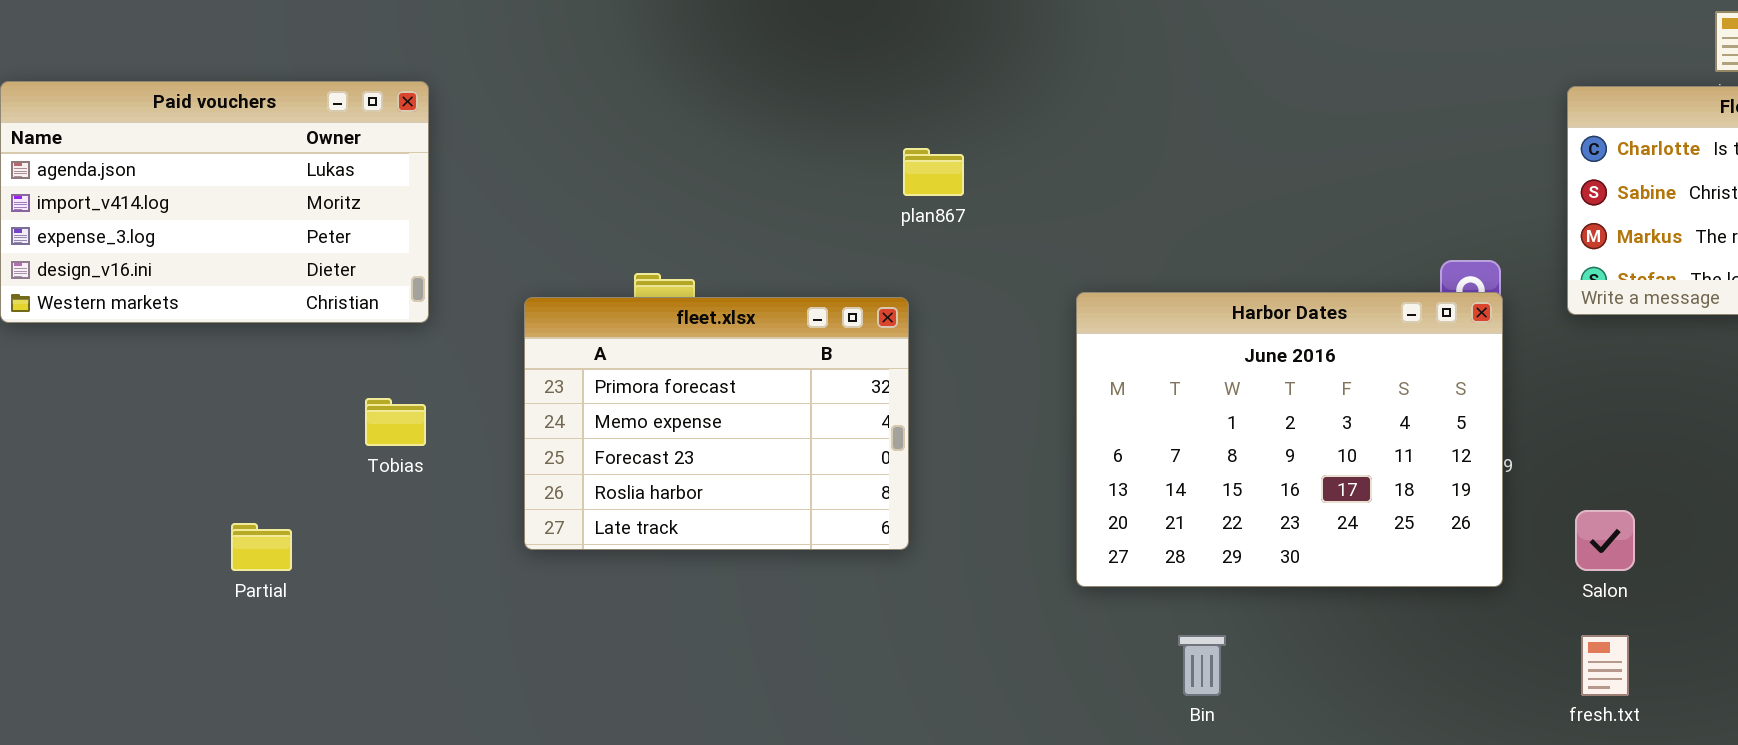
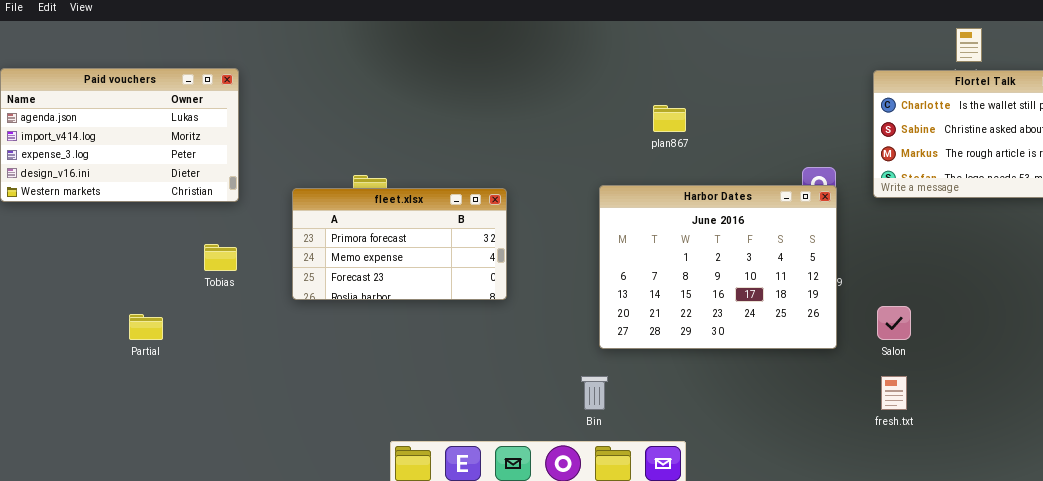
plan867: [903,148,964,196] -> [653,105,686,132], moved
fleet.xlsx: [524,297,909,550] -> [292,188,507,300], resized
Bin: [1178,635,1226,696] -> [581,376,608,410], moved

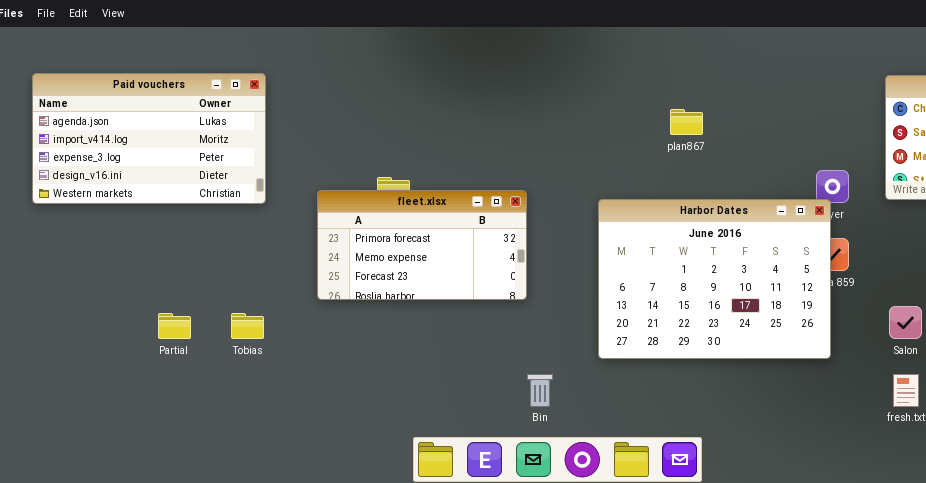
Harbor Dates: [599,185,837,349] -> [598,199,831,359], moved
Tobias: [204,244,237,271] -> [231,313,264,339], moved
Bin: [581,376,608,410] -> [527,374,553,407], moved

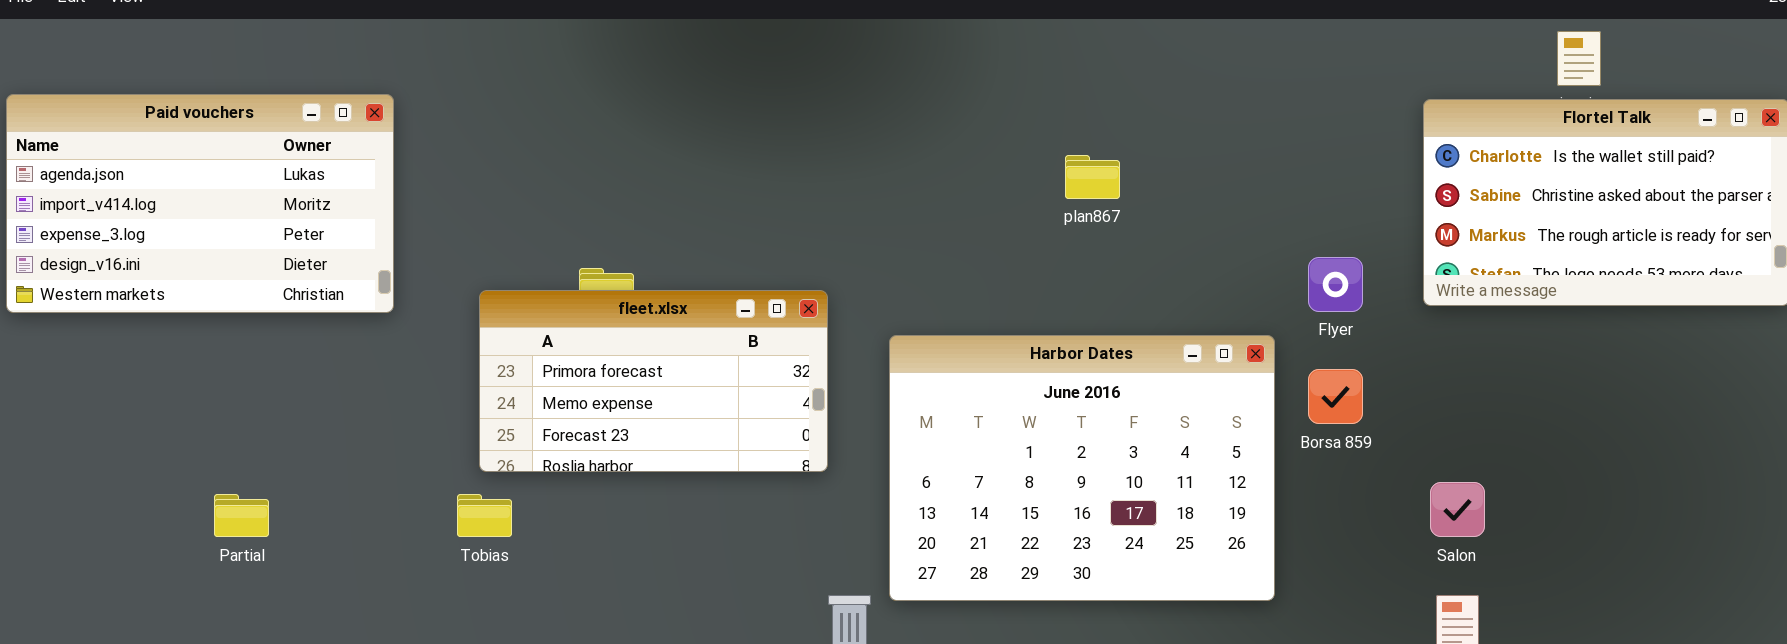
Harbor Dates: [598,199,831,359] -> [889,335,1275,601], moved
Tobias: [231,313,264,339] -> [457,494,512,537], moved

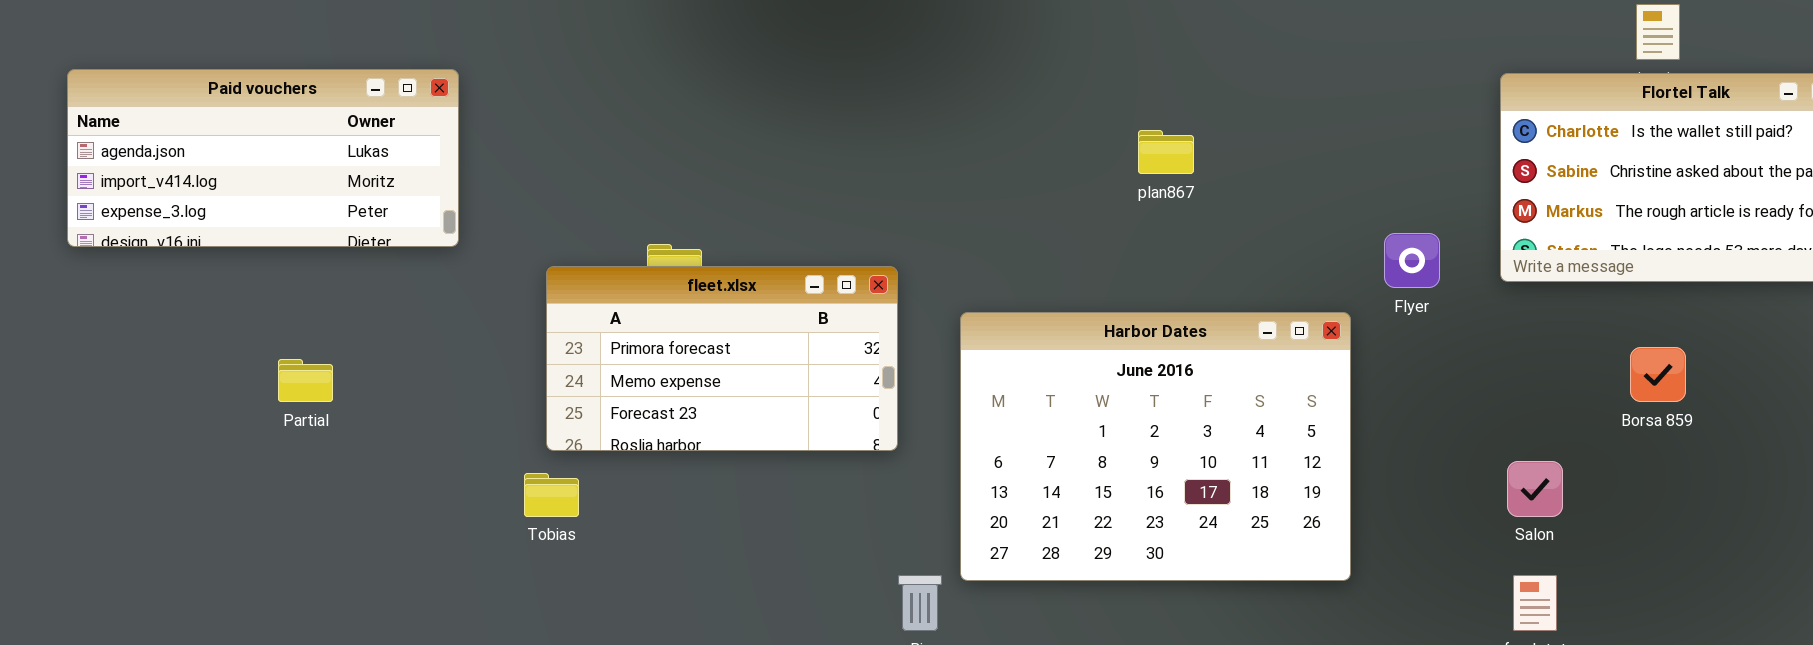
Paid vouchers: [6,94,394,313] -> [67,69,459,247], resized
Borsa 859: [1308,369,1363,424] -> [1630,347,1686,402], moved
Partial: [214,494,269,537] -> [278,359,333,402], moved

